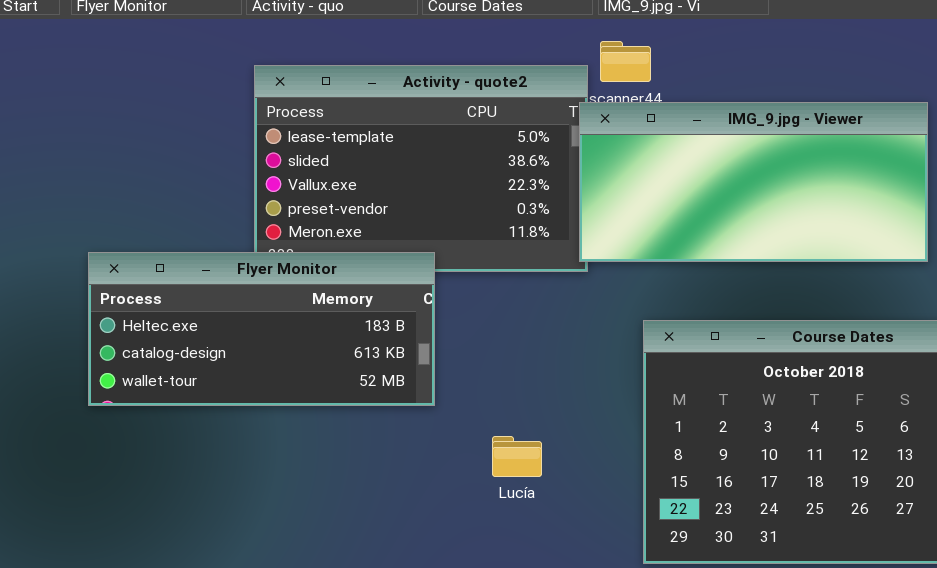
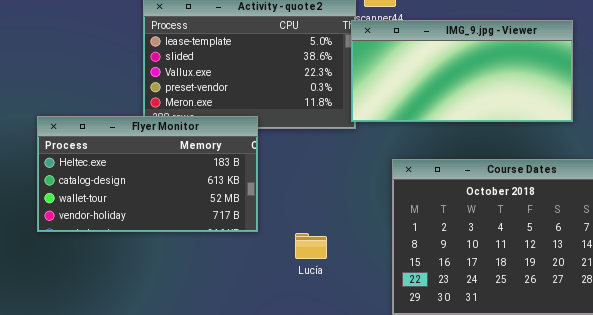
Flyer Monitor: [88,252,435,406] -> [37,116,258,232], resized

